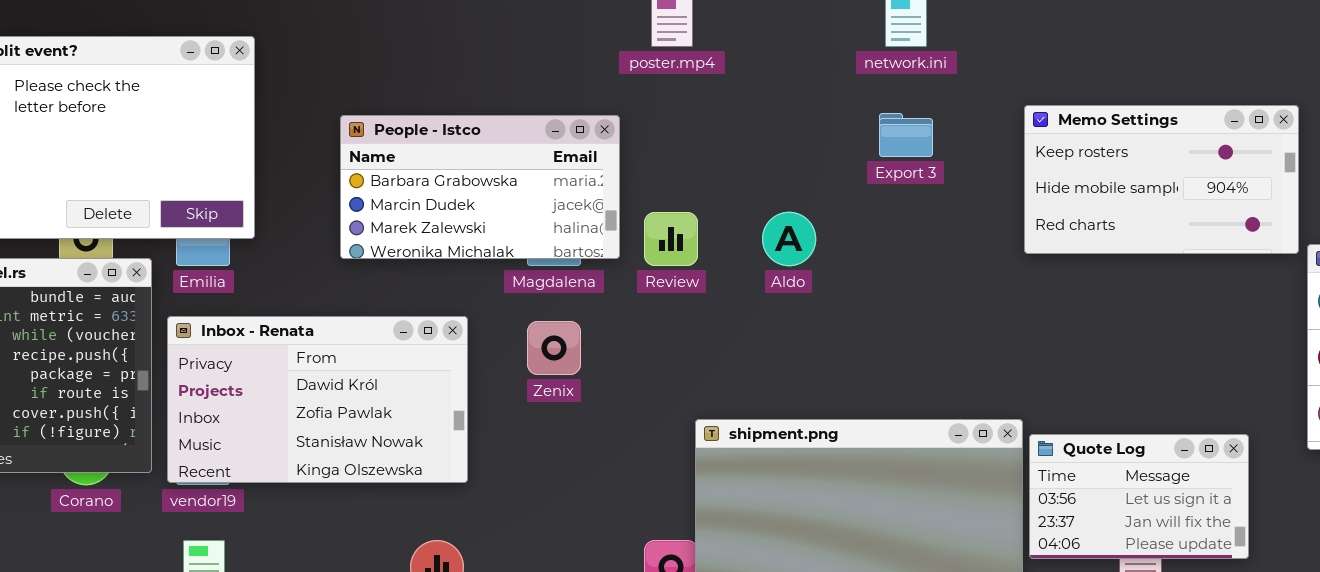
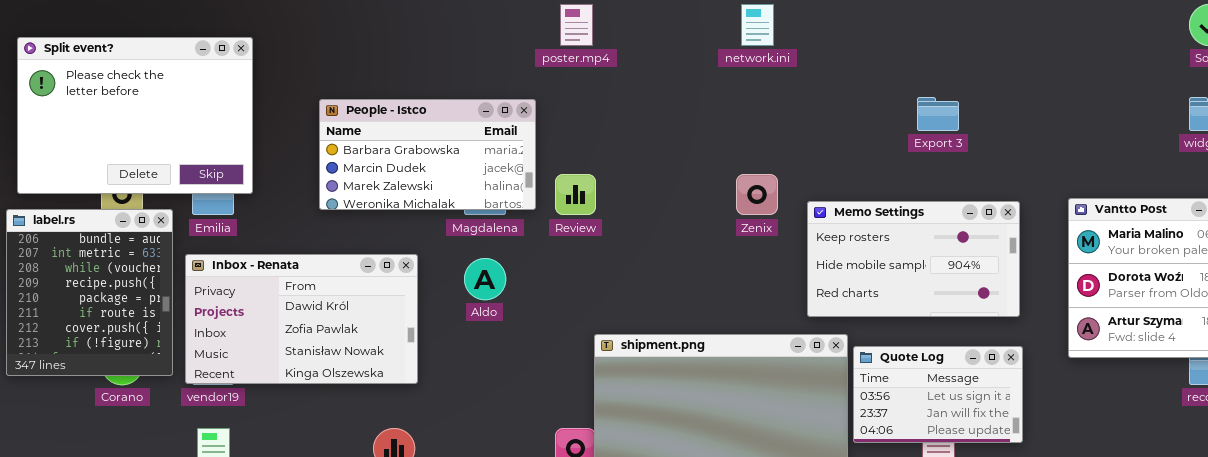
Memo Settings: [1024,105,1299,254] -> [807,201,1020,317], moved
Export 3: [879,113,933,157] -> [917,97,959,131], moved
Aldo: [762,212,816,266] -> [464,258,506,300], moved
Zenix: [527,321,581,375] -> [736,174,778,215], moved

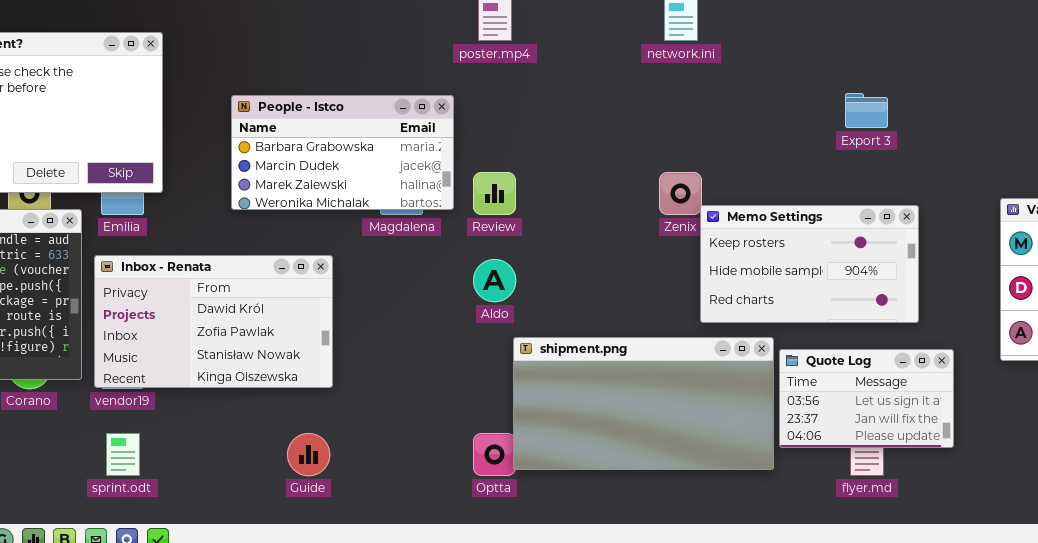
Memo Settings: [807,201,1020,317] -> [700,205,919,323], moved
Aldo: [464,258,506,300] -> [473,259,516,302], moved

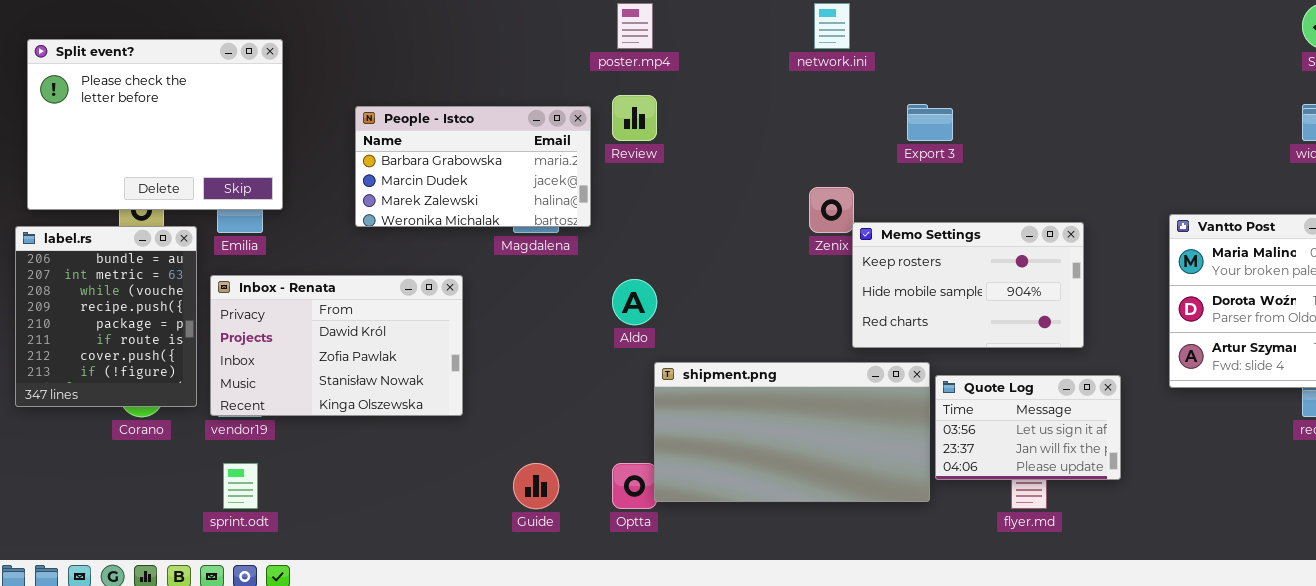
Export 3: [845,93,888,128] -> [907,104,953,141], moved
Review: [473,172,516,215] -> [612,95,657,141], moved
Guide: [287,433,330,476] -> [513,463,559,509], moved

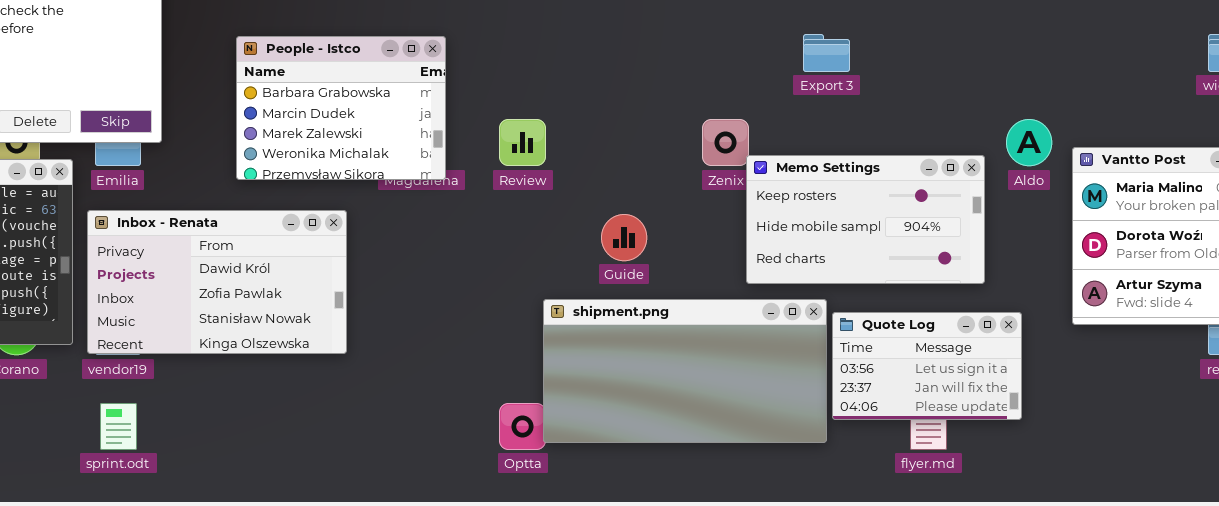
Review: [612,95,657,141] -> [499,119,546,166], moved
People - Istco: [355,106,591,227] -> [236,36,446,180], resized
Aldo: [612,279,657,325] -> [1006,119,1052,166], moved
Guide: [513,463,559,509] -> [601,214,647,261], moved

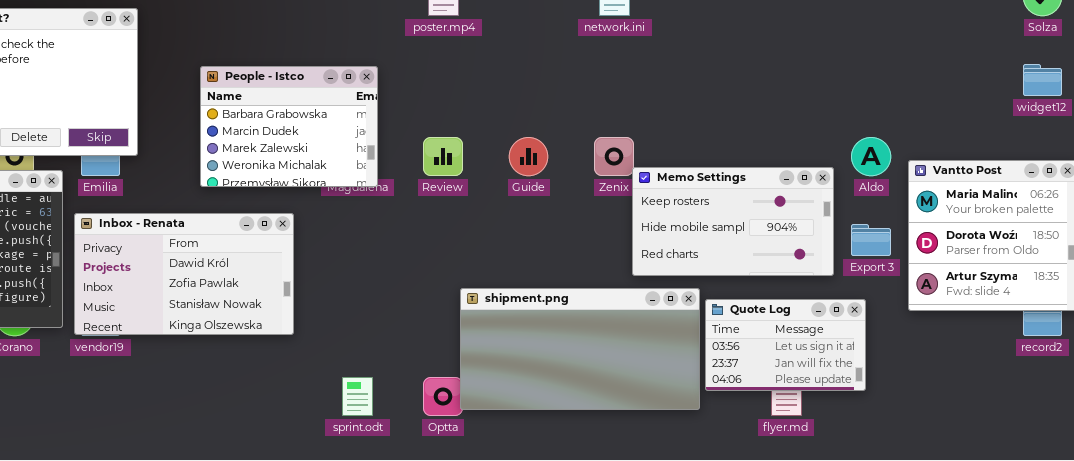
Export 3: [803,34,850,72] -> [851,224,891,256], moved
Guide: [601,214,647,261] -> [509,137,548,176], moved
sprint.odt: [100,403,137,450] -> [342,377,373,416], moved

